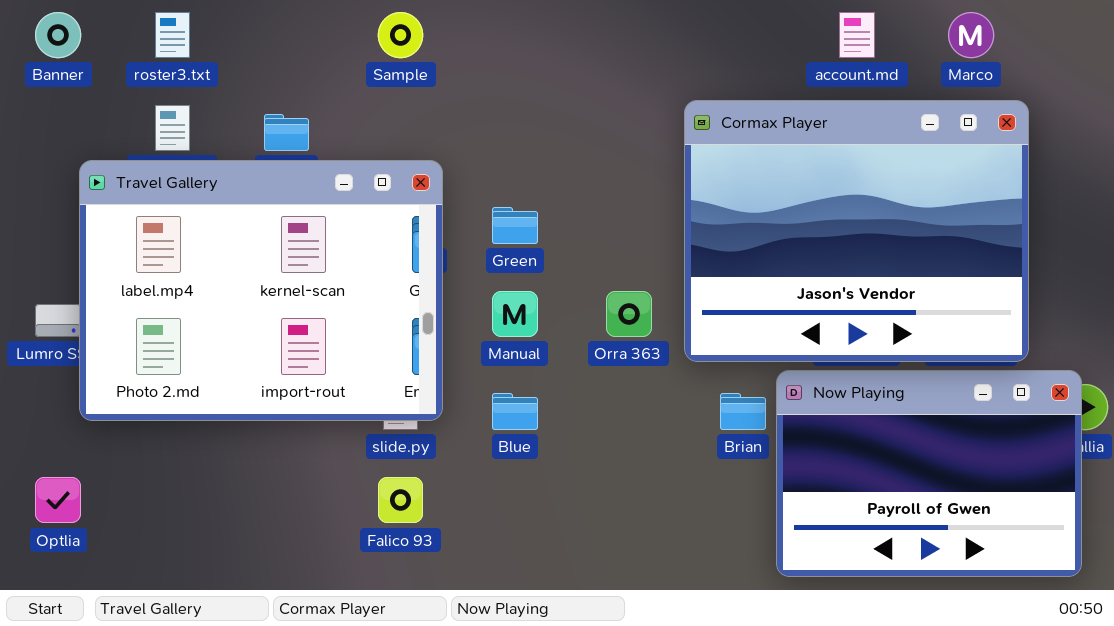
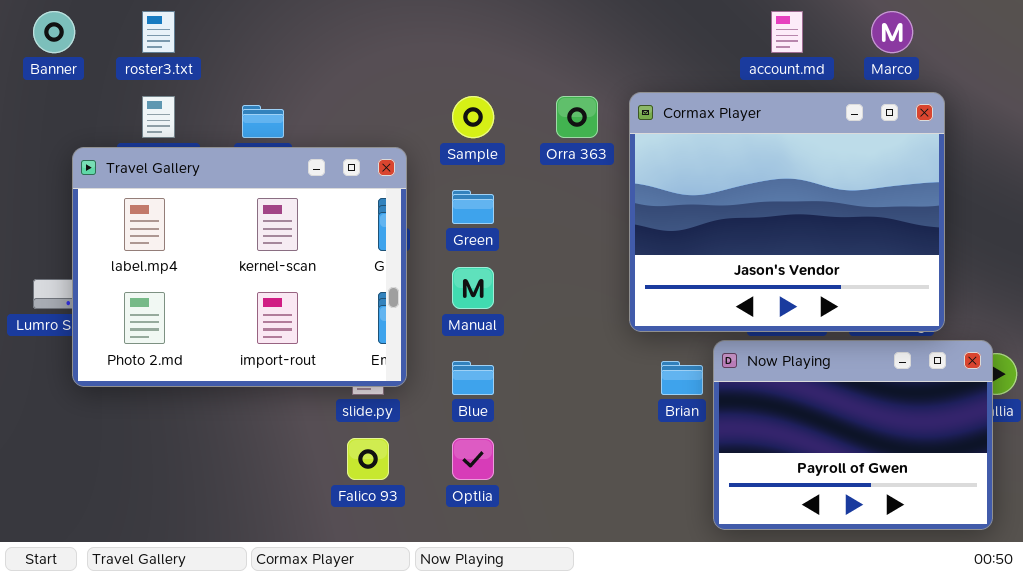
Sample: [378,12,423,58] -> [452,96,494,138], moved
Orra 363: [606,291,652,337] -> [556,96,598,138], moved
Optlia: [35,477,81,523] -> [452,438,494,480], moved

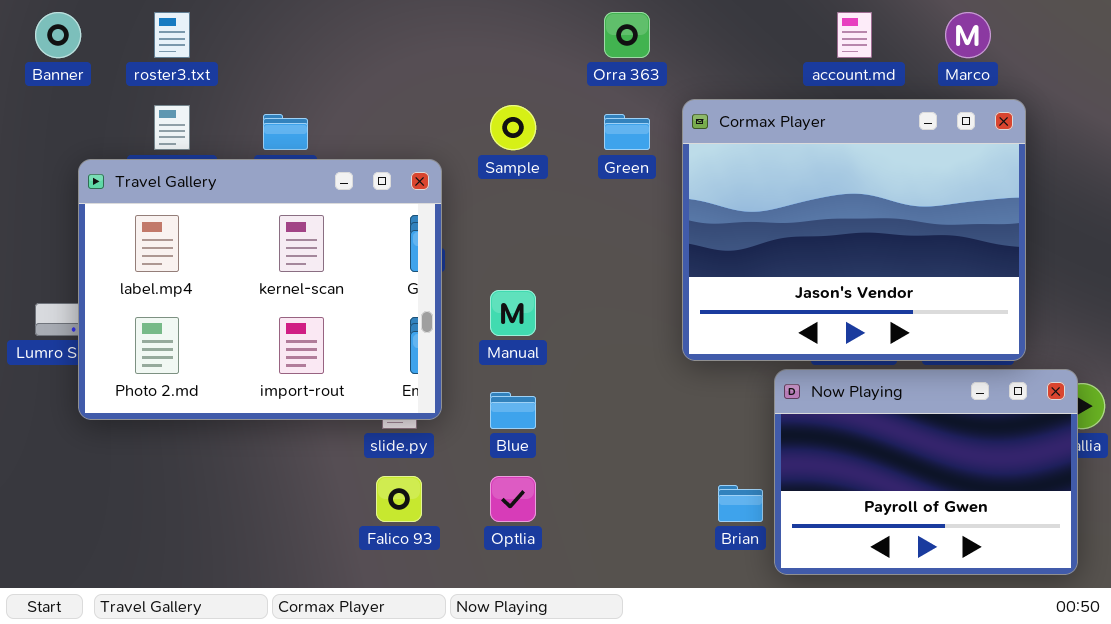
Orra 363: [556,96,598,138] -> [604,12,650,58], moved
Green: [452,190,494,224] -> [604,114,650,150], moved
Brian: [661,361,703,395] -> [718,485,763,522], moved

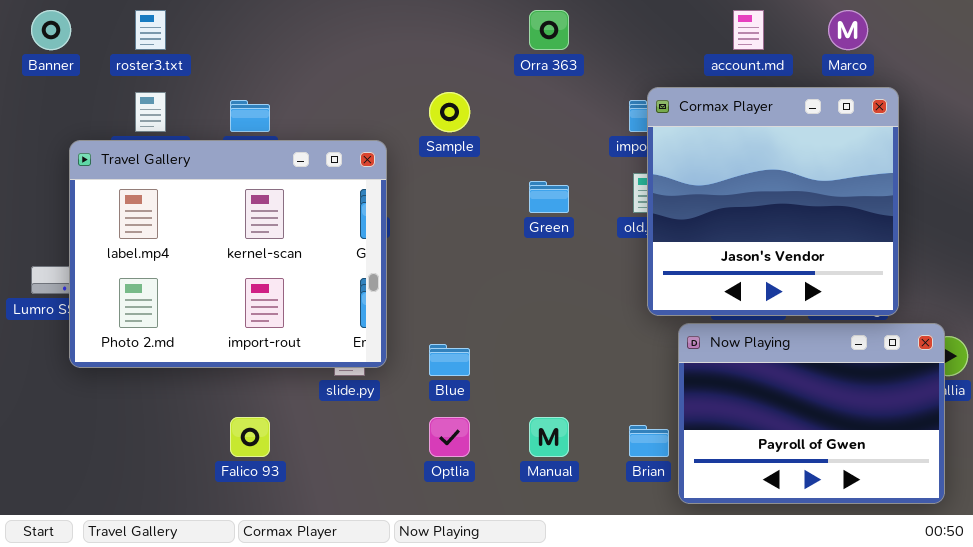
Cormax Player: [682,99,1026,361] -> [647,87,899,316], resized
Green: [604,114,650,150] -> [529,181,569,213], moved
Manual: [490,290,536,336] -> [529,417,569,457], moved
Falico 93: [376,476,422,522] -> [230,417,270,457], moved

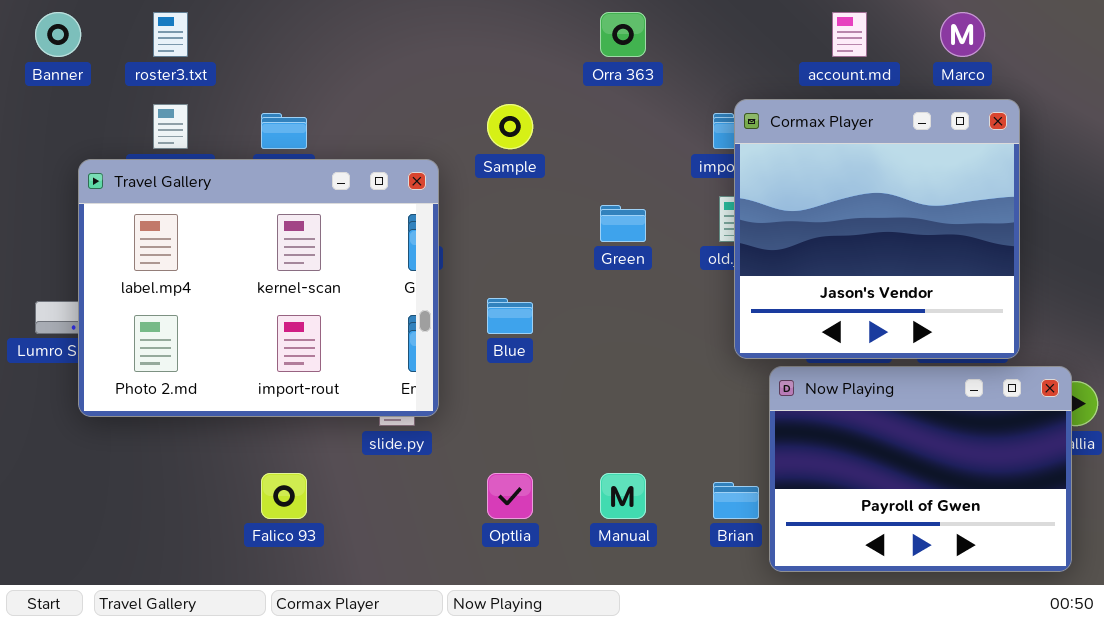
Blue: [429,344,470,376] -> [487,298,533,334], moved

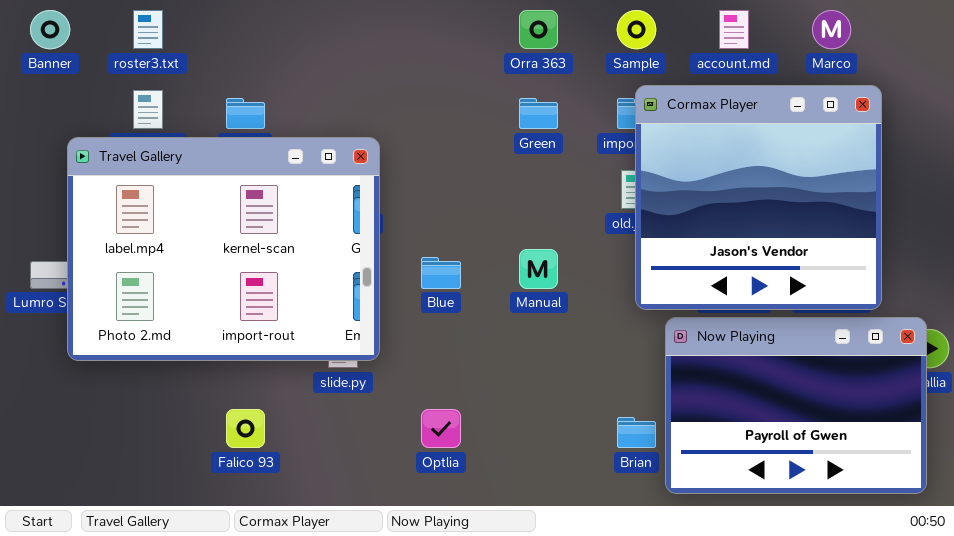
Sample: [487,104,533,149] -> [617,10,656,49], moved
Green: [600,205,646,242] -> [519,98,558,129], moved
Manual: [600,473,646,519] -> [519,249,558,289], moved

